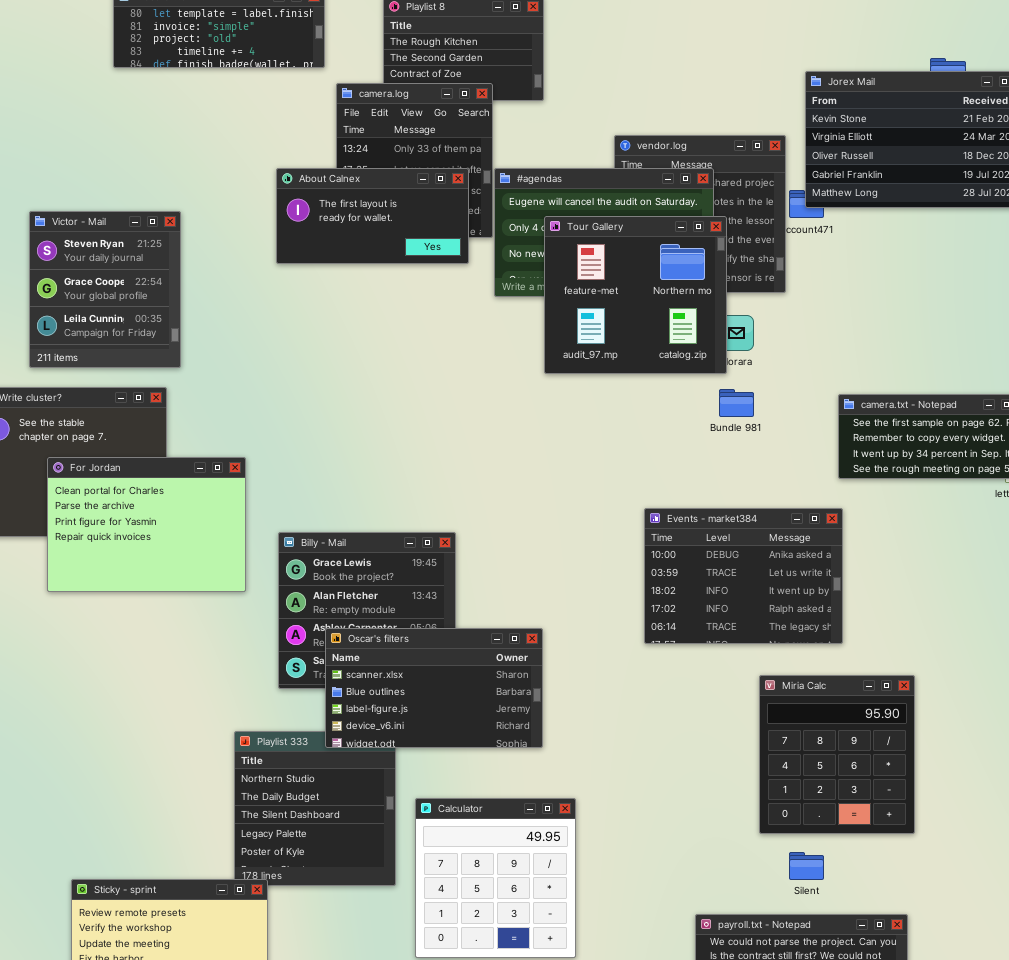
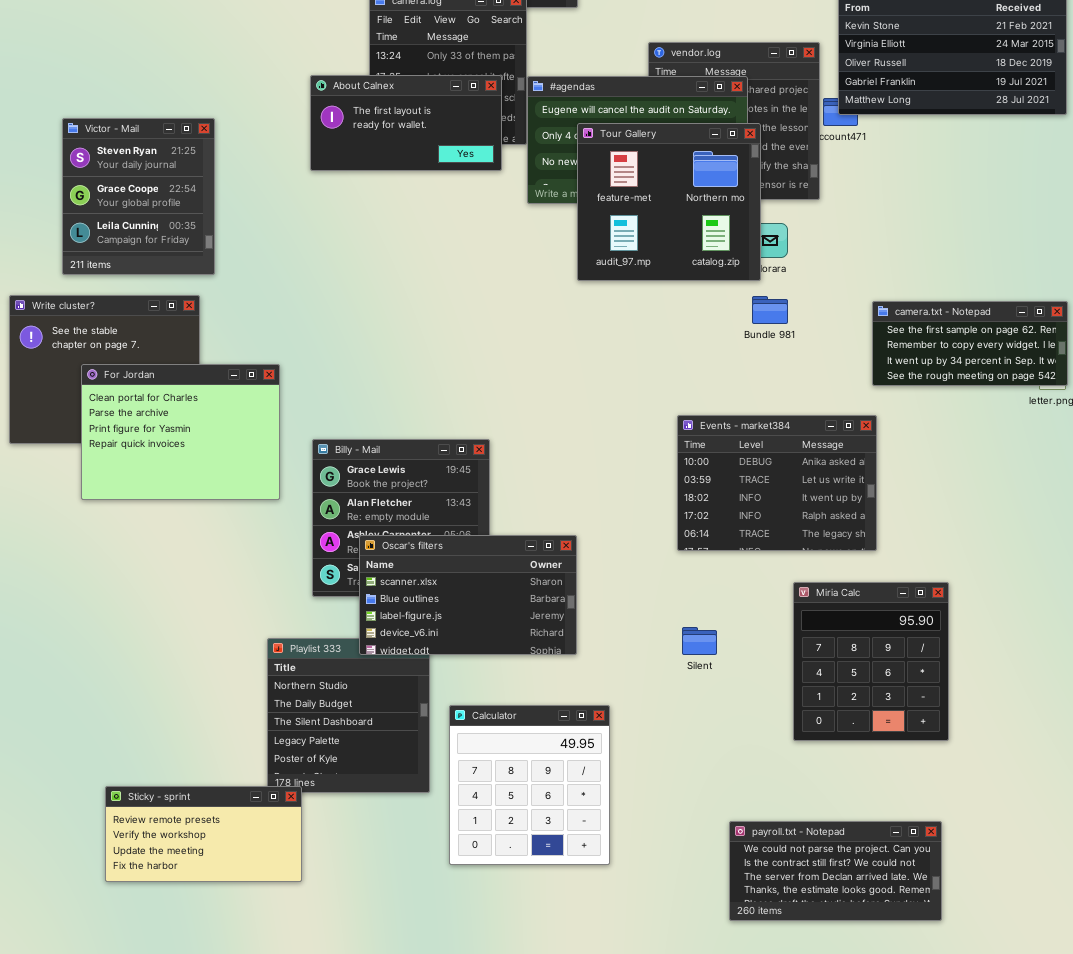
Silent: [789,852,824,880] -> [682,627,717,655], moved

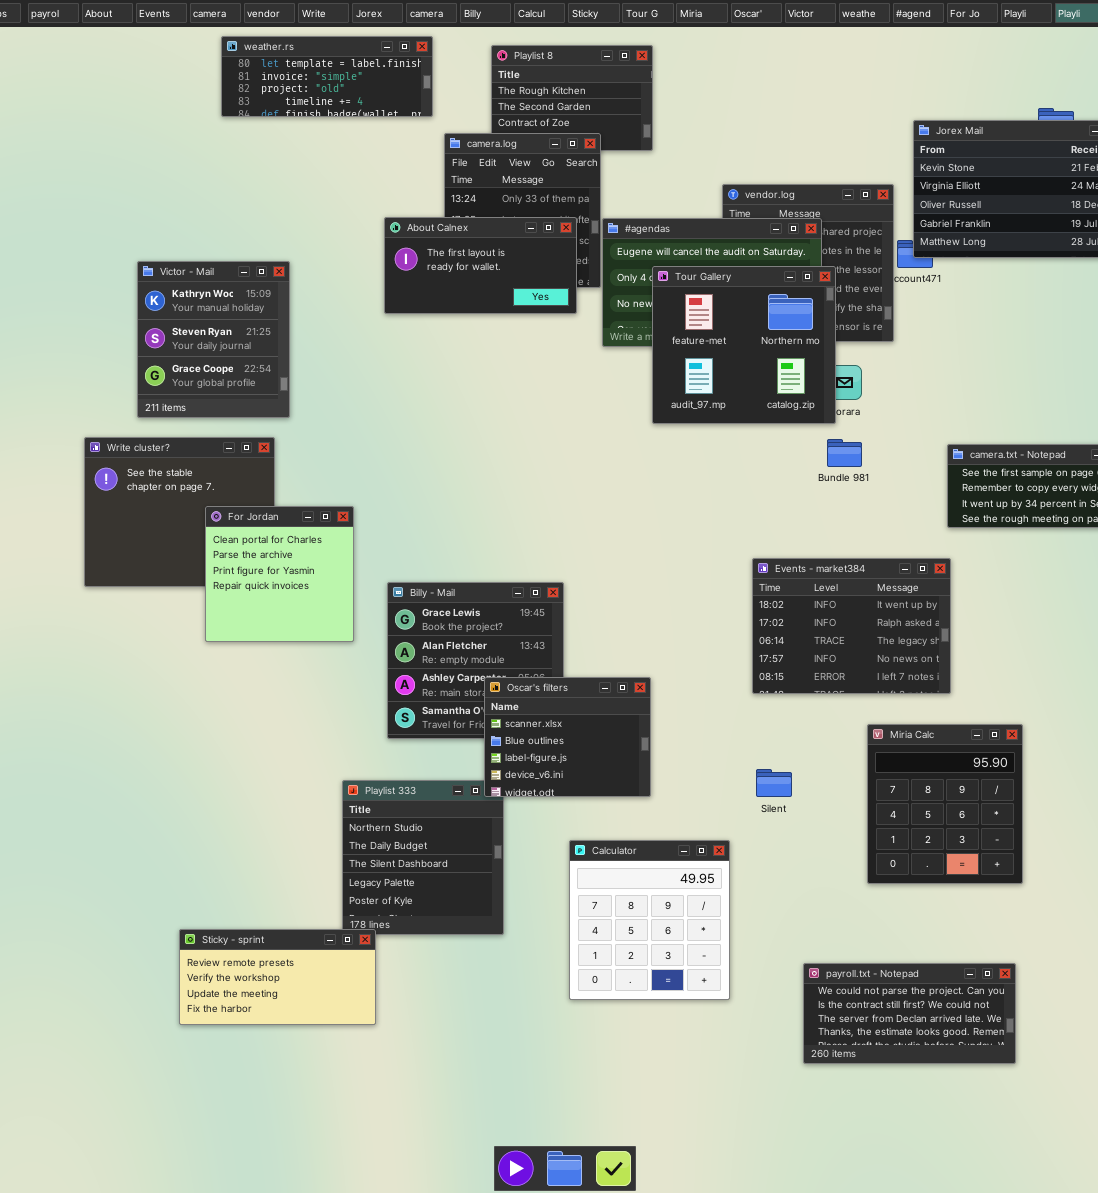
Victor - Mail: [62,118,215,275] -> [137,261,290,418], scrolled up 1 row
For Jordan: [81,364,280,500] -> [205,506,354,642], resized
Events - market384: [677,415,877,551] -> [752,558,951,694], scrolled down 2 rows
Oscar's filters: [359,535,577,655] -> [484,677,651,797], resized
Calculator: [449,705,610,865] -> [569,840,730,1000], moved

